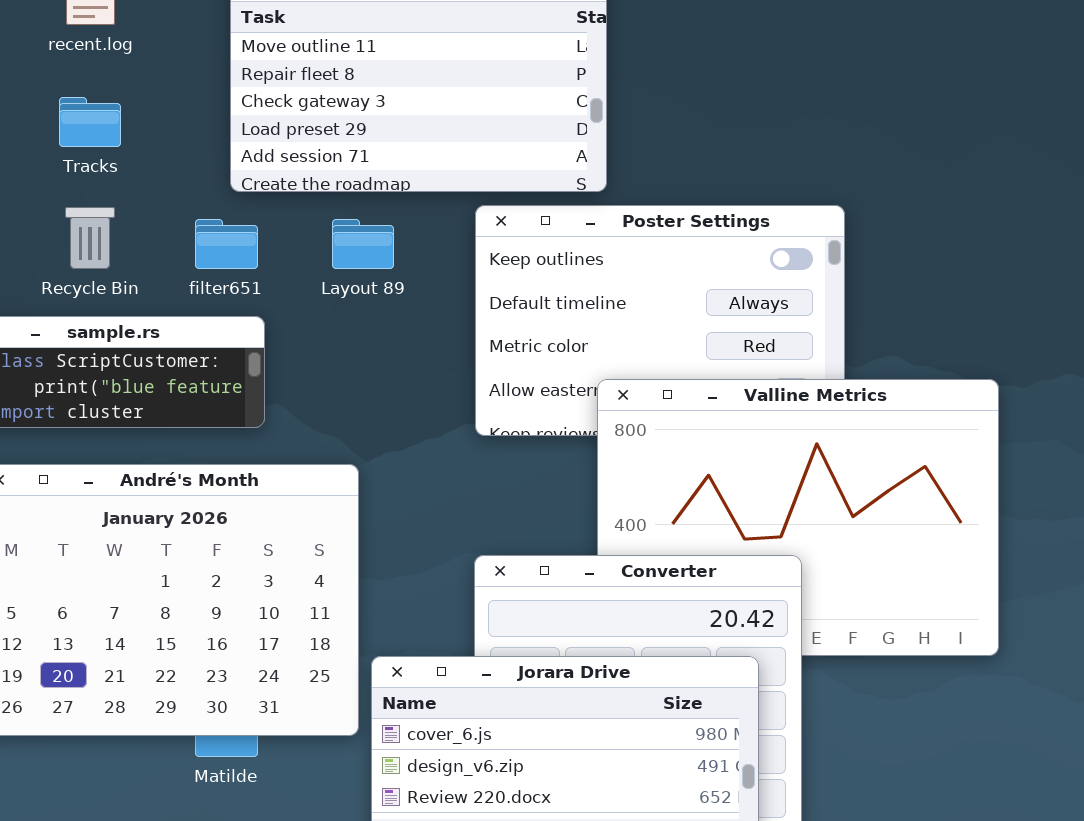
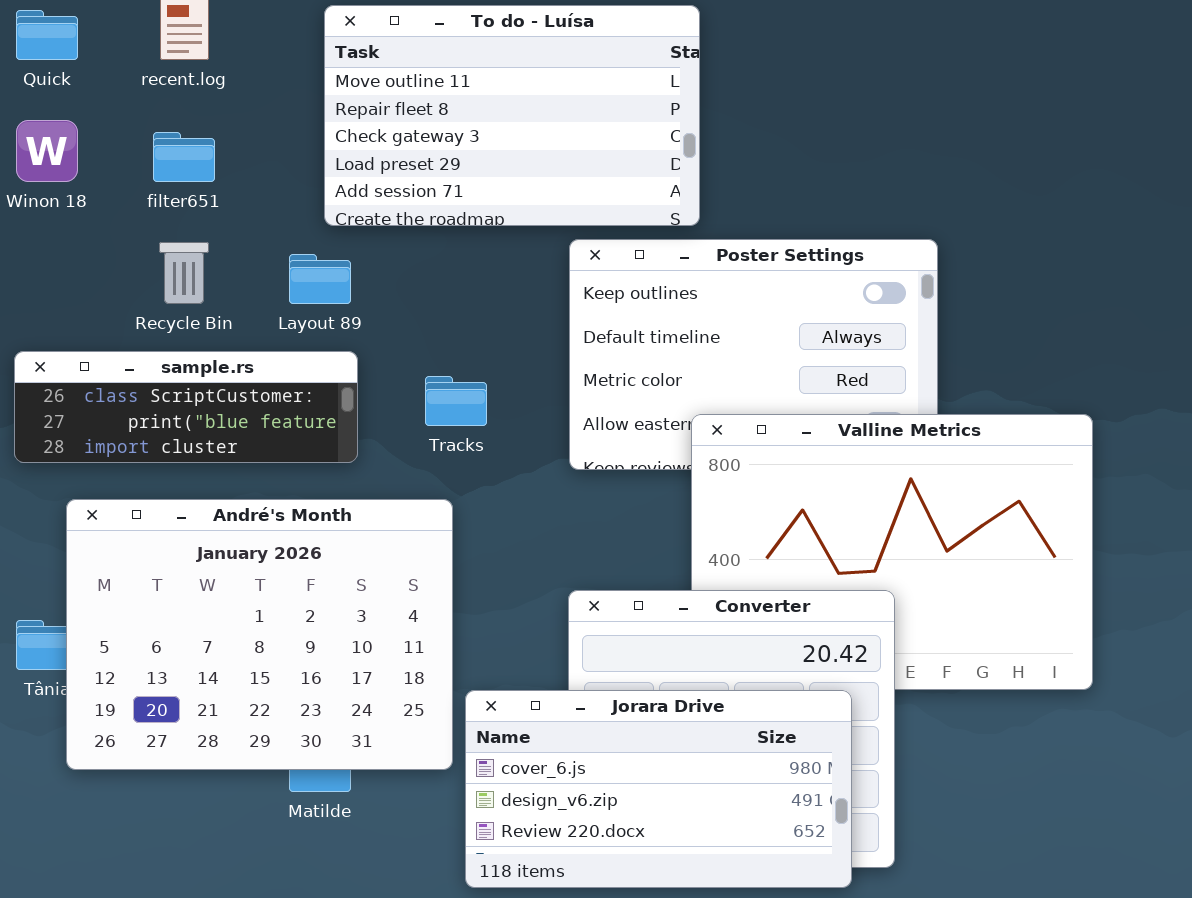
Tracks: [59,97,121,147] -> [425,376,487,426], moved
filter651: [195,219,258,269] -> [153,132,215,182], moved
Layout 89: [332,219,394,269] -> [289,254,351,304], moved

